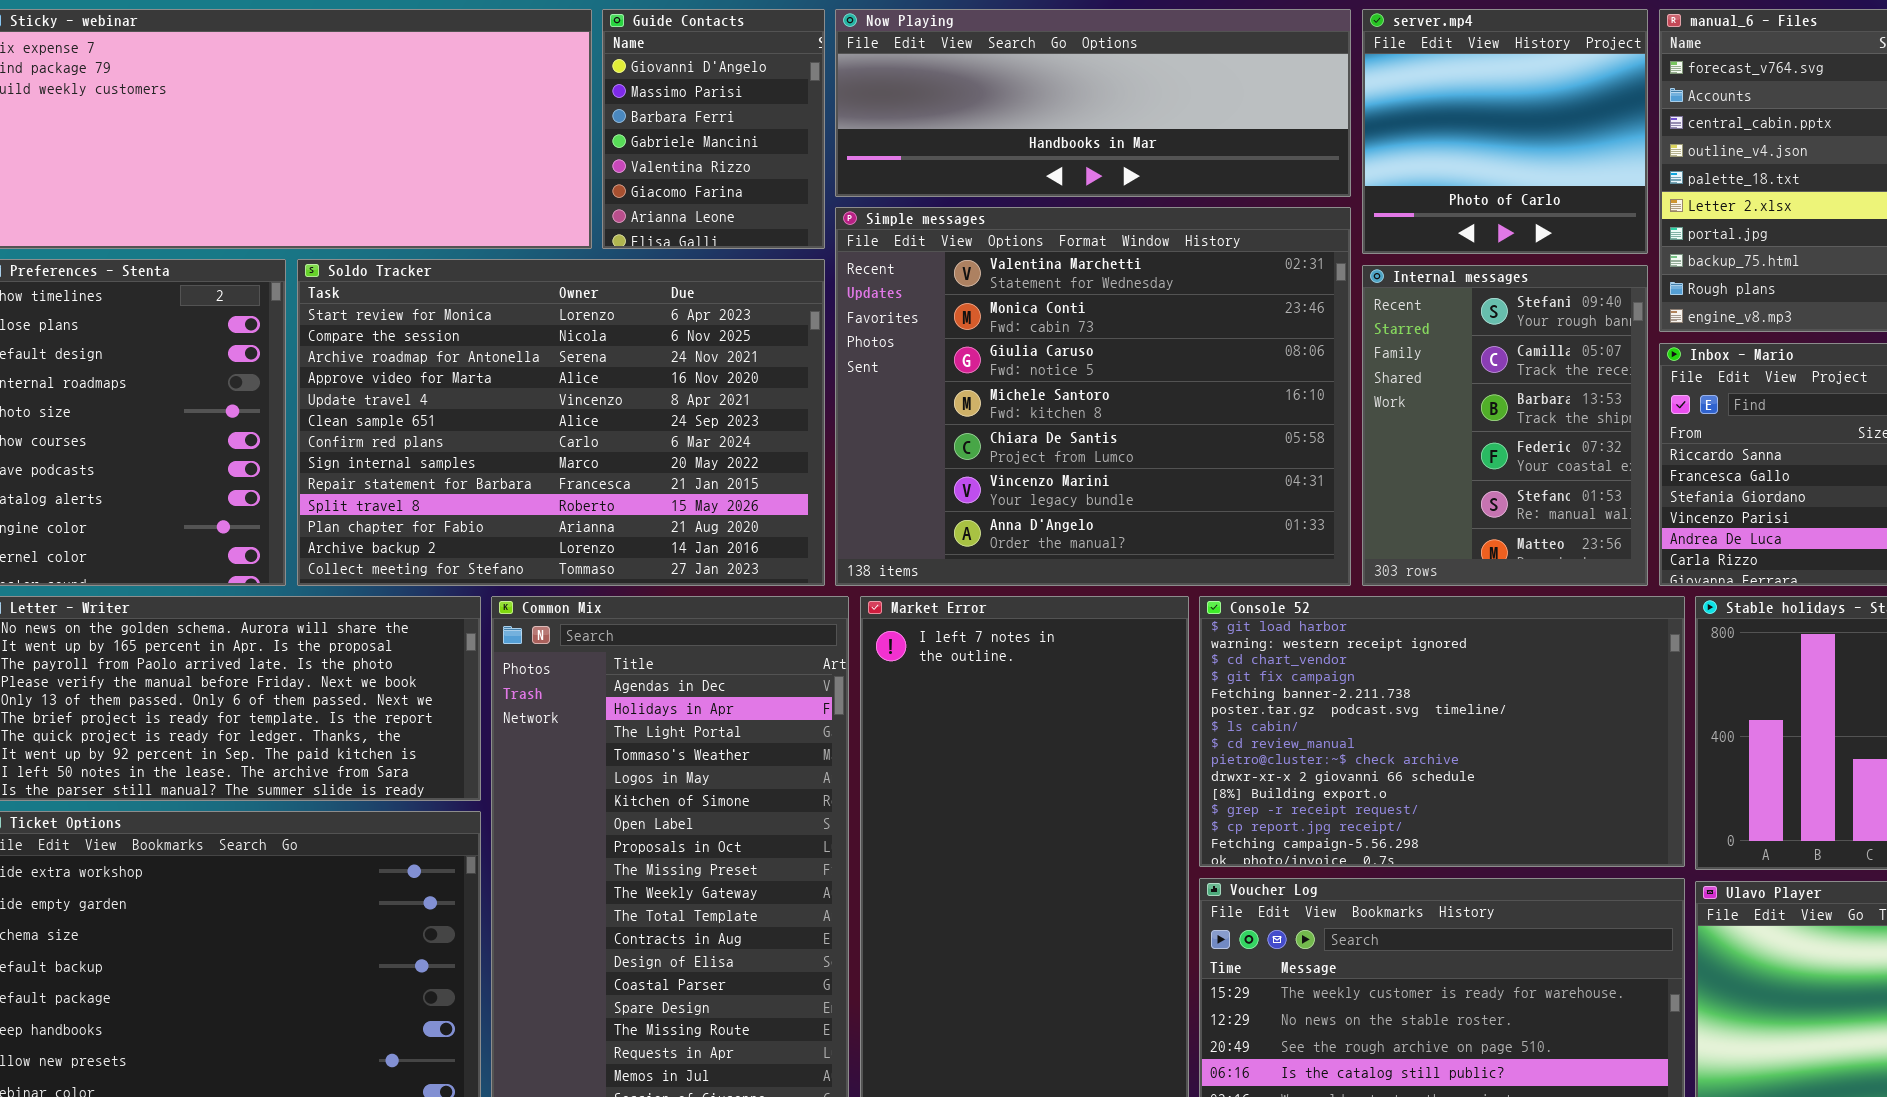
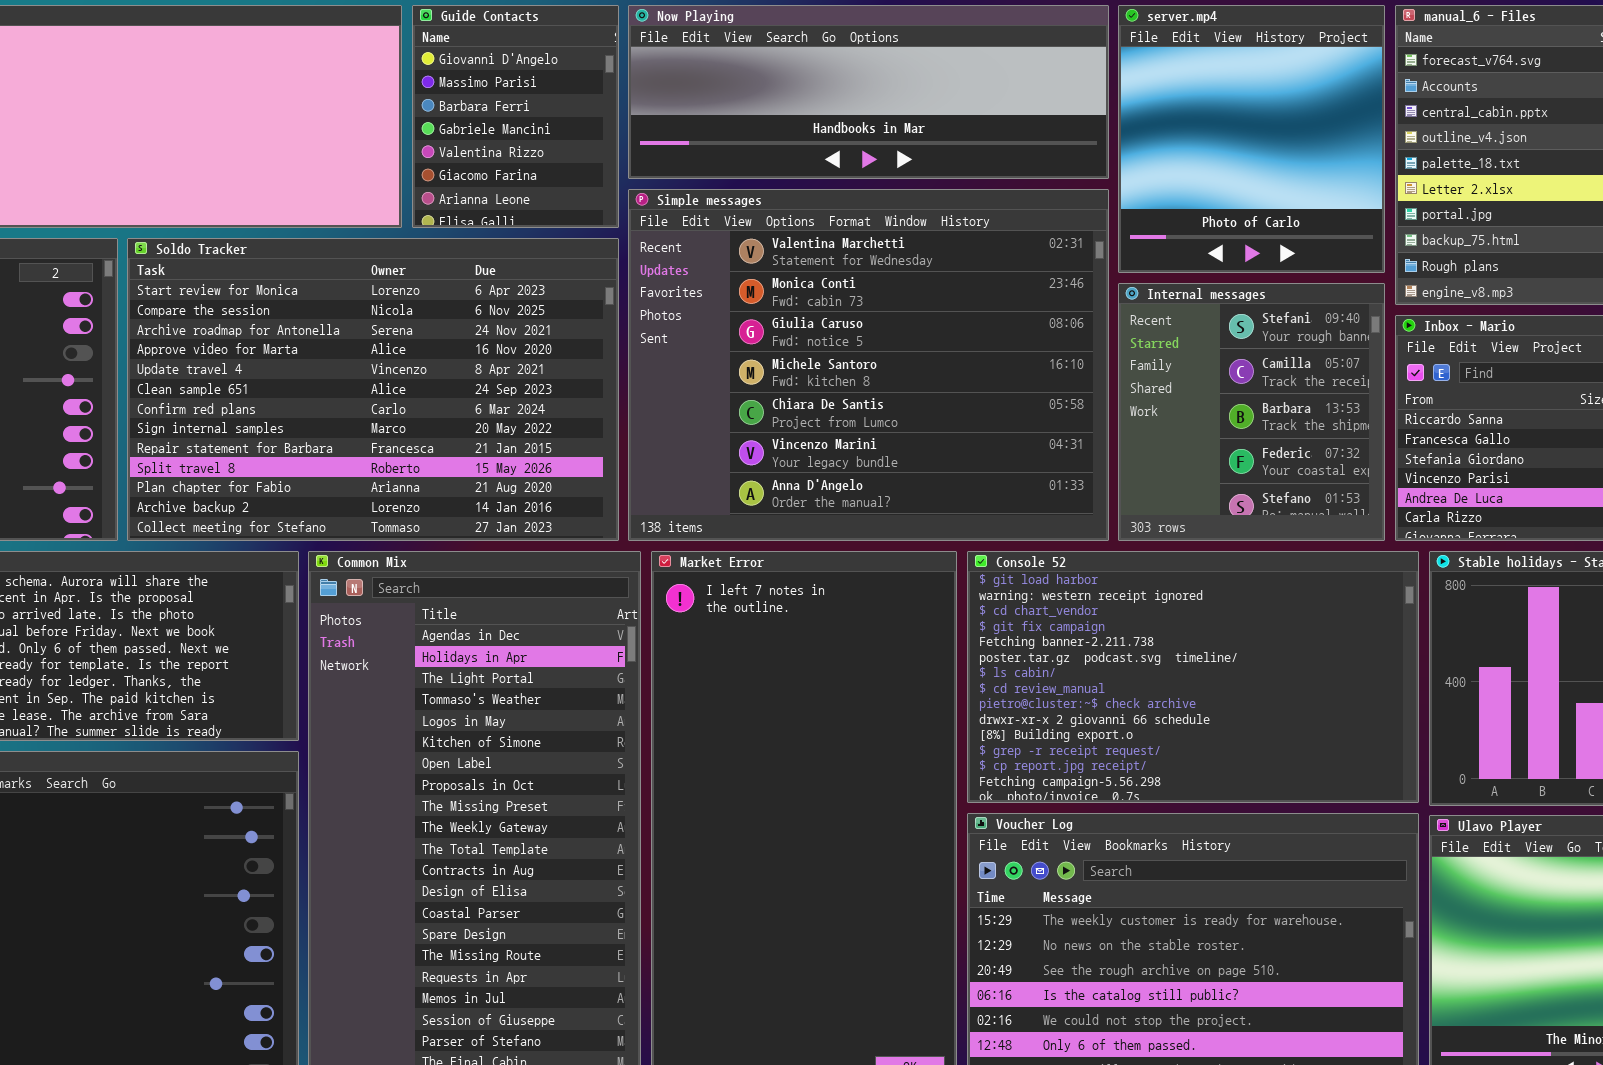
server.mp4: [1362,9,1648,254] -> [1118,5,1385,273], resized
Internal messages: [1362,265,1648,586] -> [1118,283,1385,541], resized

